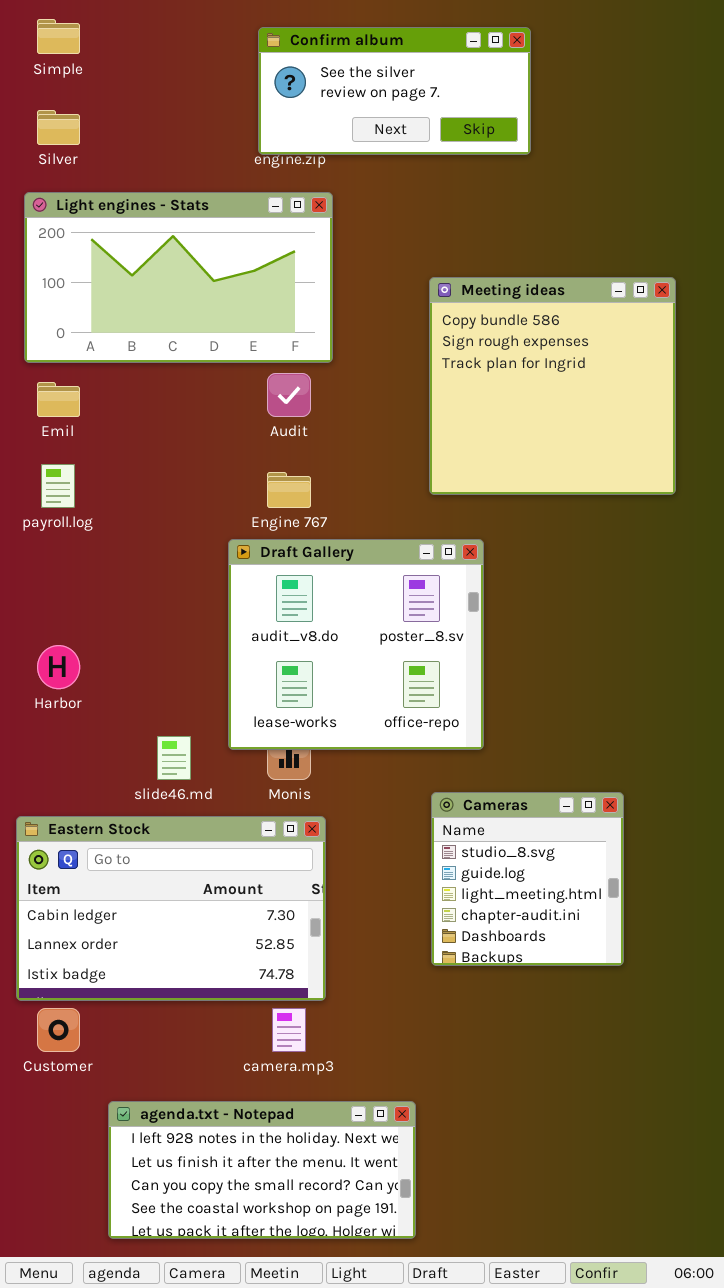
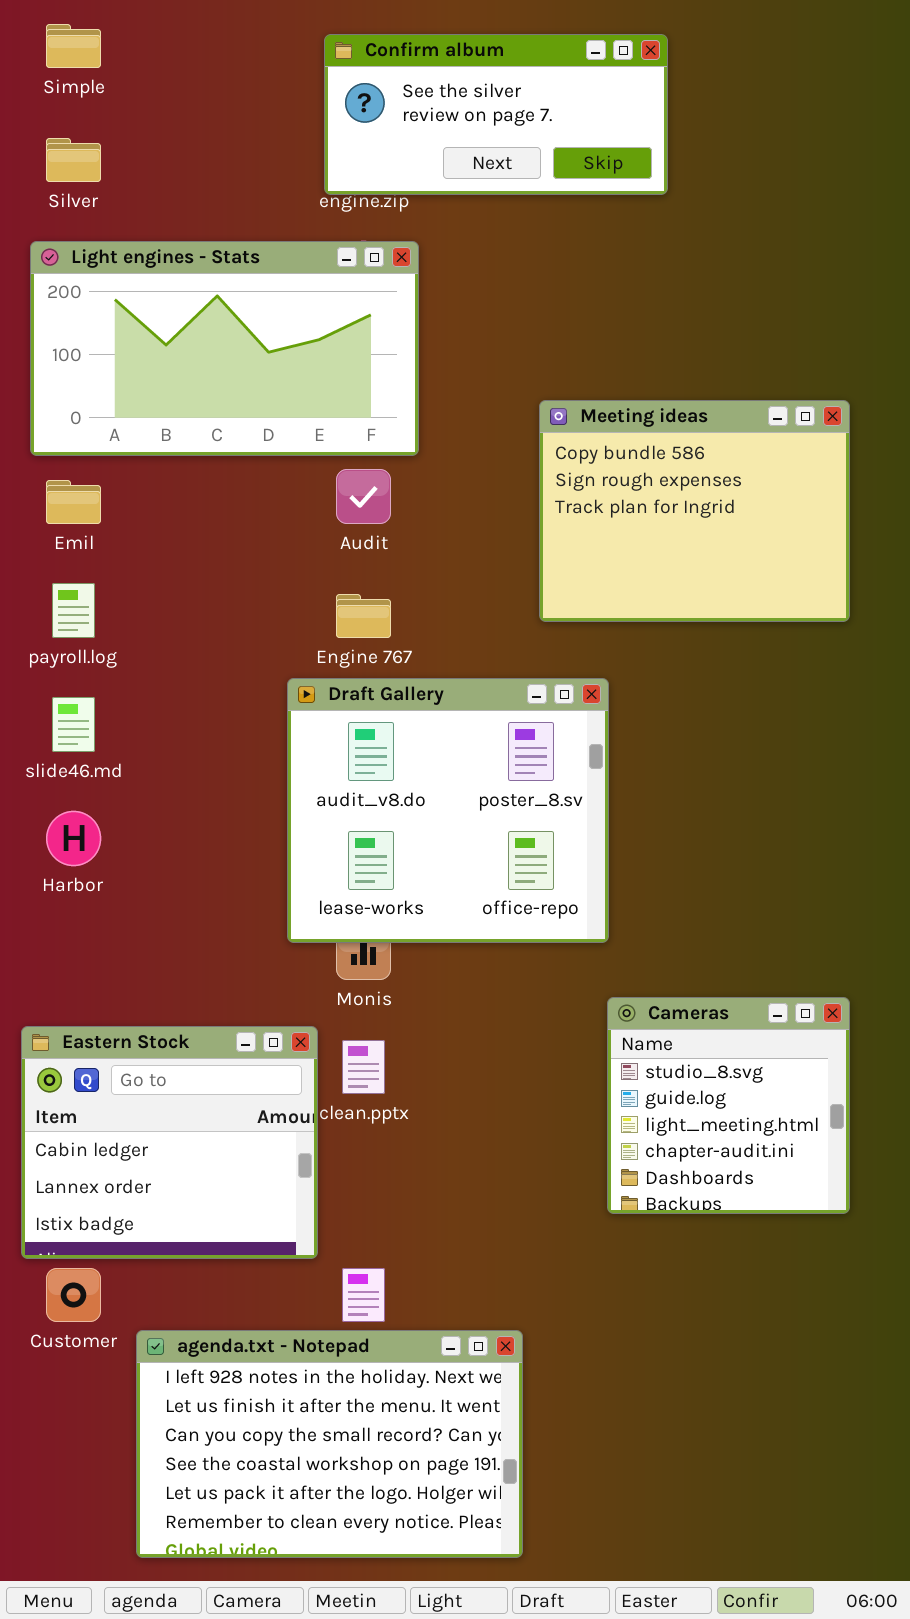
Meeting ideas: [429,277,676,495] -> [539,400,850,622], resized
slide46.md: [157,736,191,780] -> [52,697,95,752], moved
Cameras: [431,792,624,966] -> [607,997,850,1214], moved
Eastern Stock: [16,816,326,1001] -> [21,1026,318,1259], resized
agenda.txt - Notepad: [108,1101,416,1239] -> [136,1330,523,1558], resized

